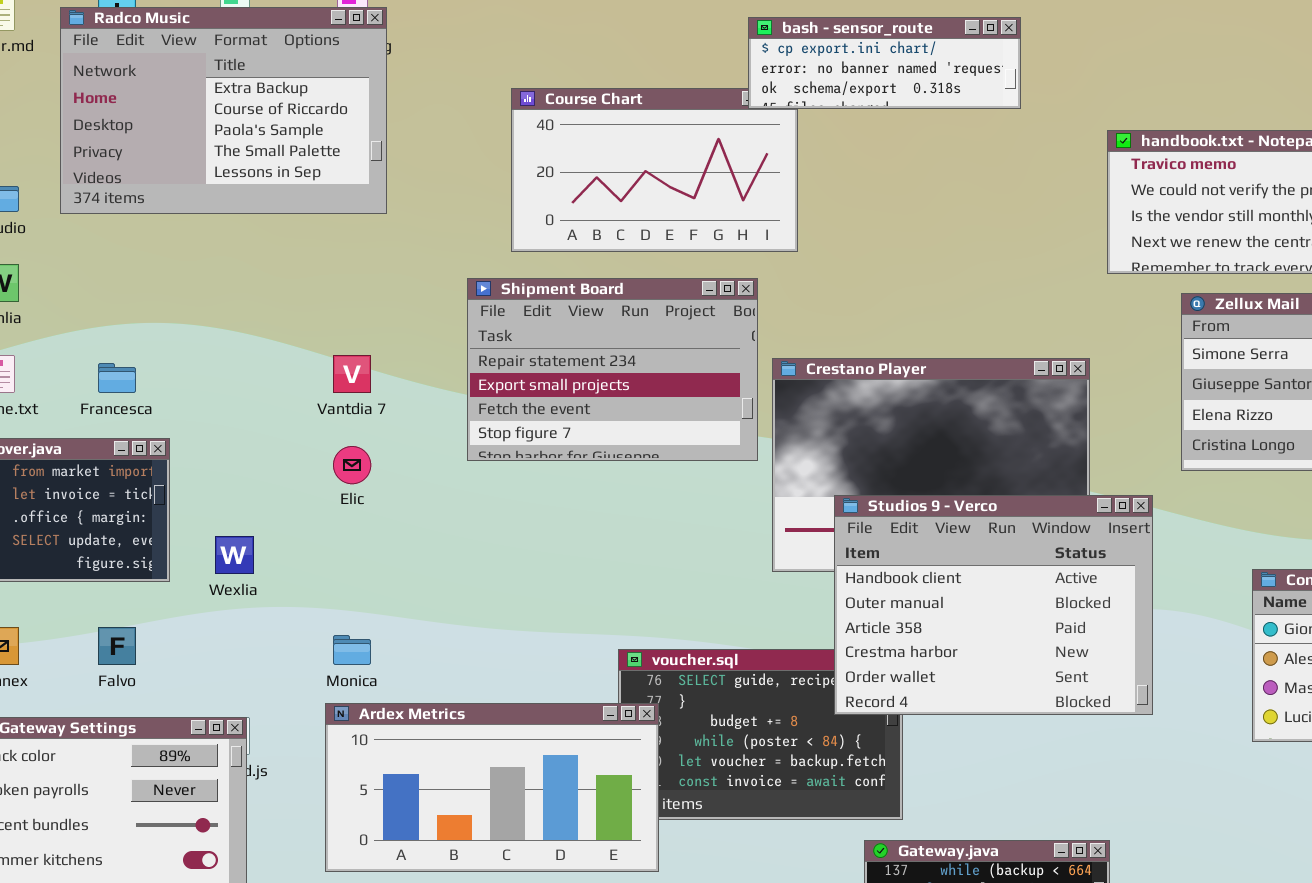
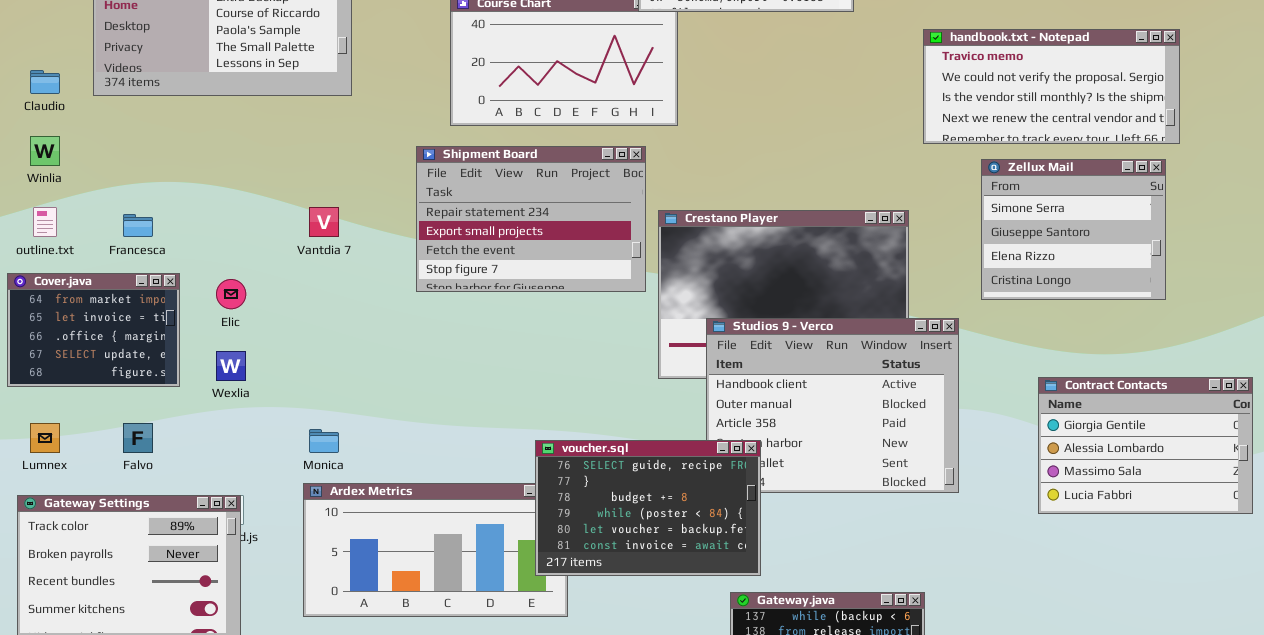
Elic: [333,446,371,484] -> [216,279,246,309], moved
voucher.sql: [618,649,903,820] -> [535,440,761,576], raised

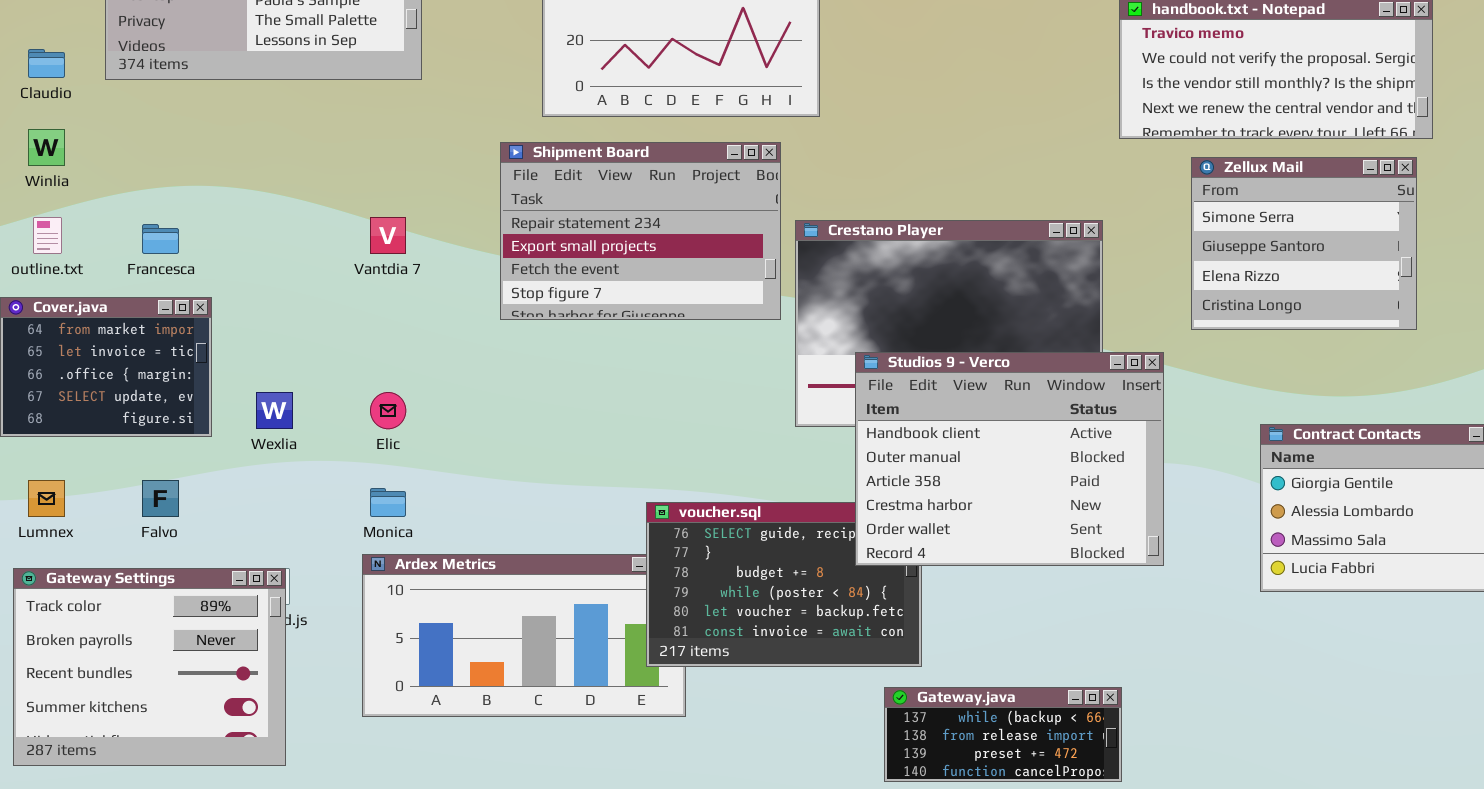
Elic: [216,279,246,309] -> [370,392,406,429], moved
Studios 9 - Verco: [706,318,959,493] -> [855,352,1164,566], raised

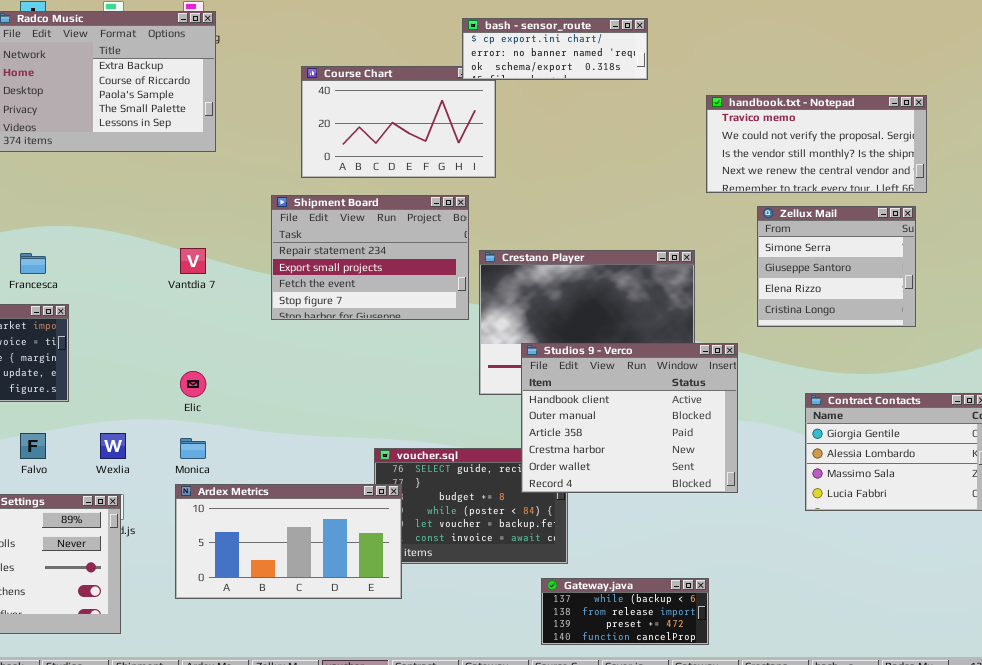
Wexlia: [256,392,293,429] -> [100,433,126,459], moved
Ardex Metrics: [362,554,686,717] -> [175,484,402,599], raised

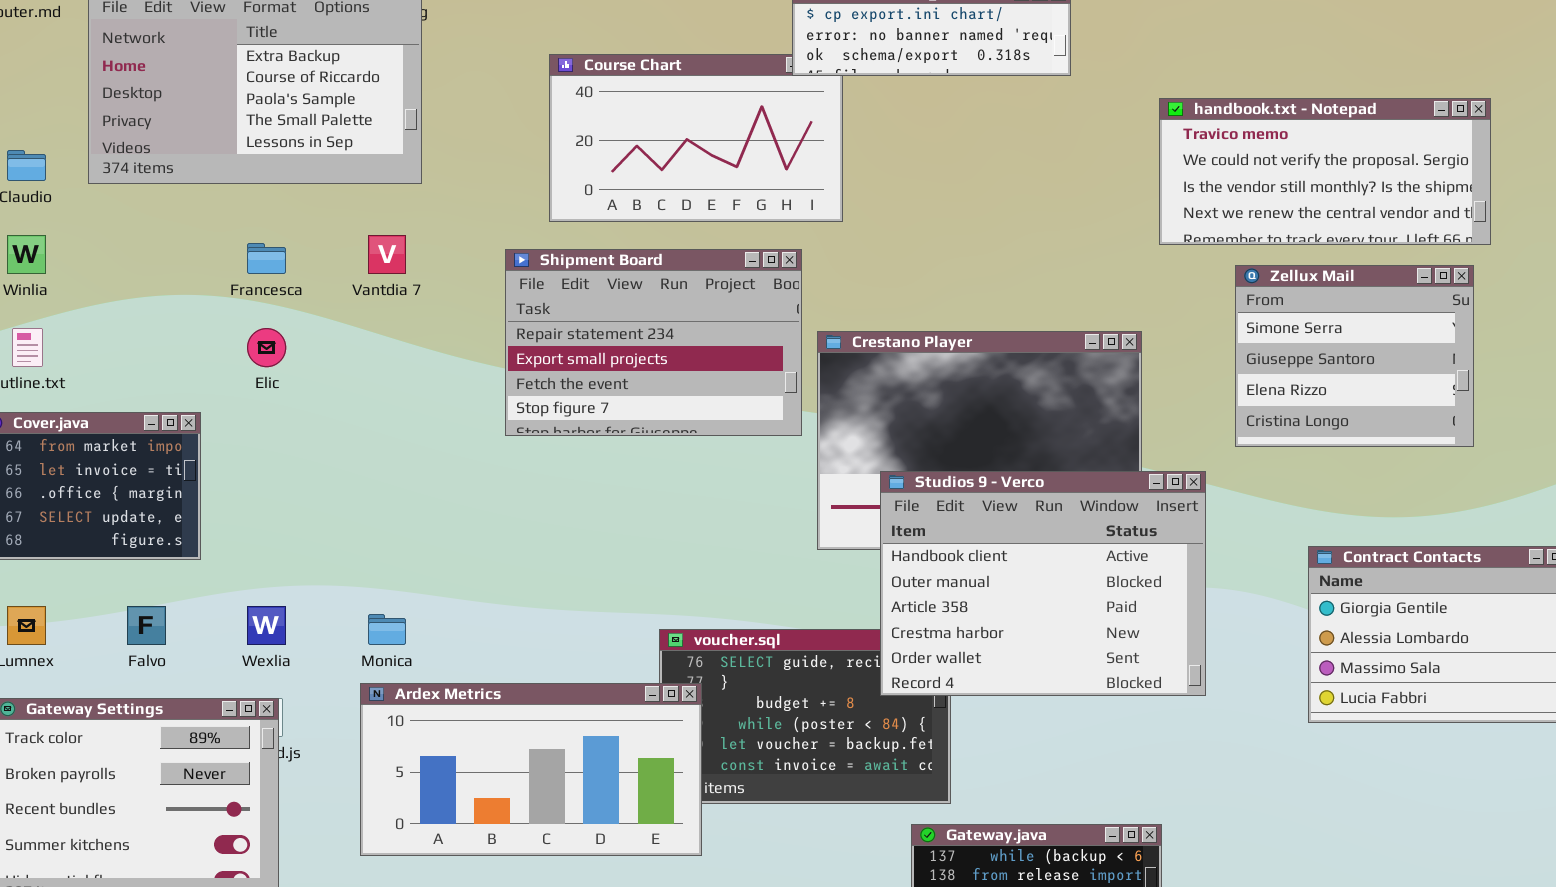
Vantdia 7: [180,248,206,274] -> [368,235,406,274], moved
Francesca: [20,253,46,274] -> [247,243,286,274], moved
Elic: [180,371,206,397] -> [247,328,286,367], moved

